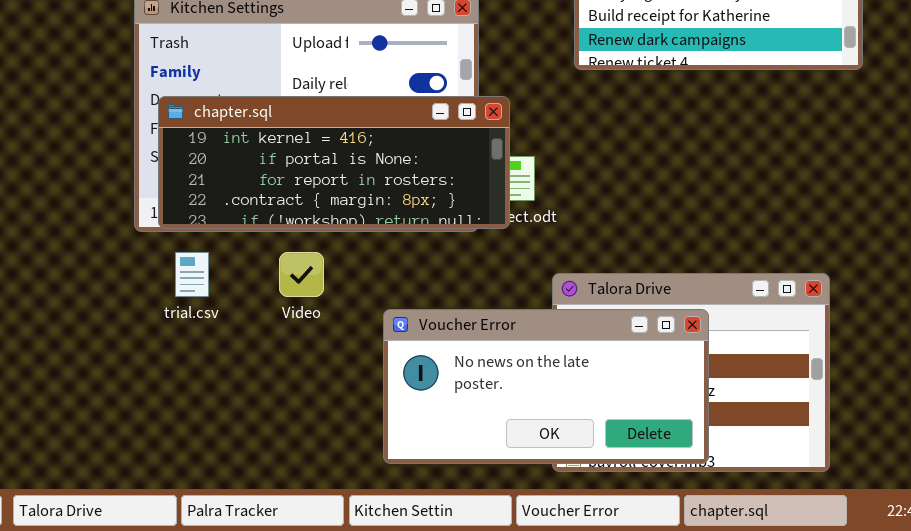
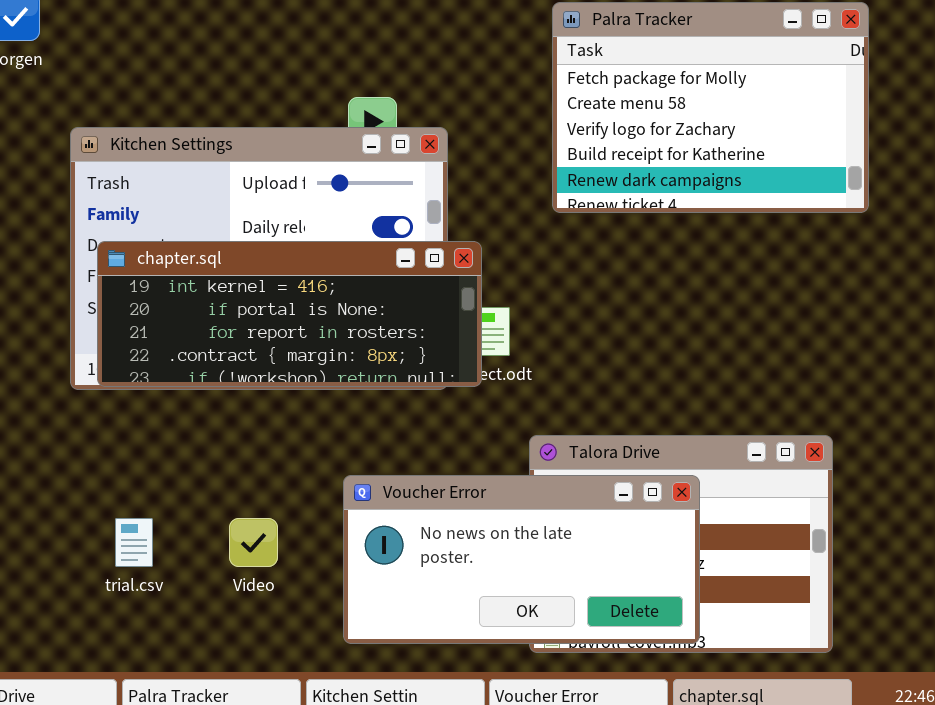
trial.csv: [175,252,209,297] -> [115,518,153,567], moved
Video: [279,252,324,297] -> [229,518,278,567], moved

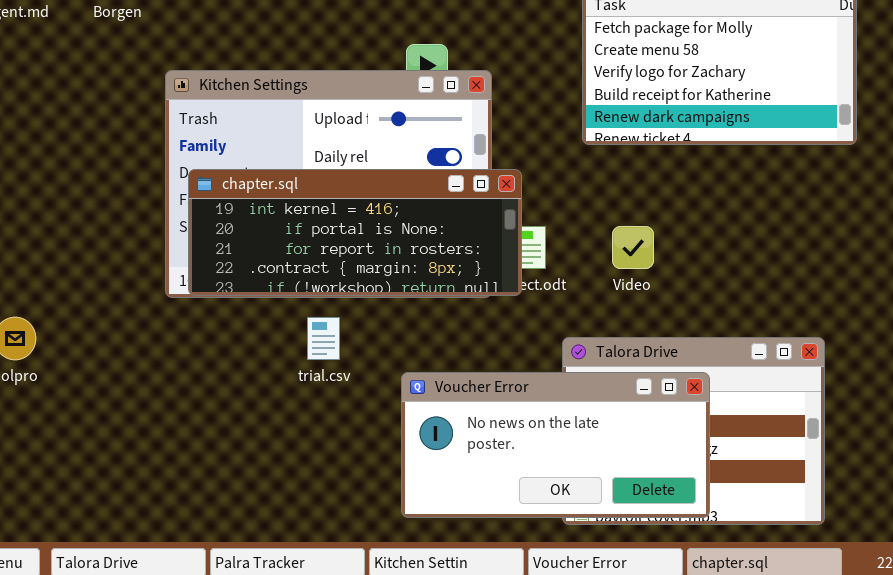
trial.csv: [115,518,153,567] -> [307,317,340,360], moved
Video: [229,518,278,567] -> [612,226,654,269], moved

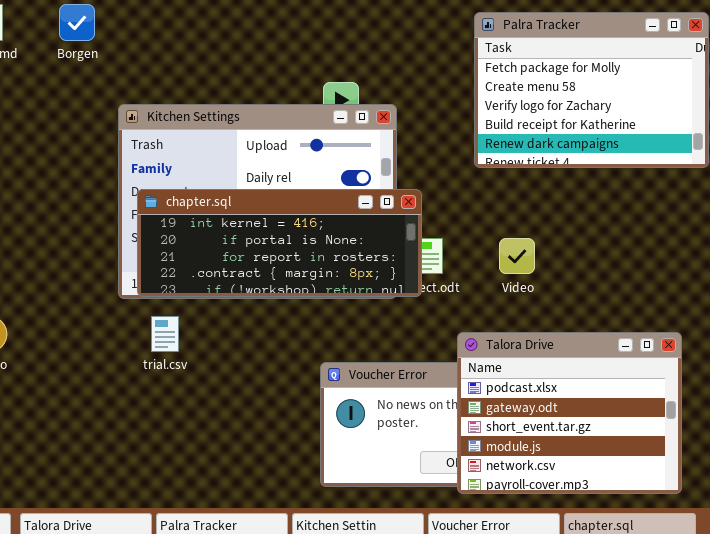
trial.csv: [307,317,340,360] -> [151,316,179,352], moved
Talora Drive: [562,337,825,525] -> [457,332,682,494], raised

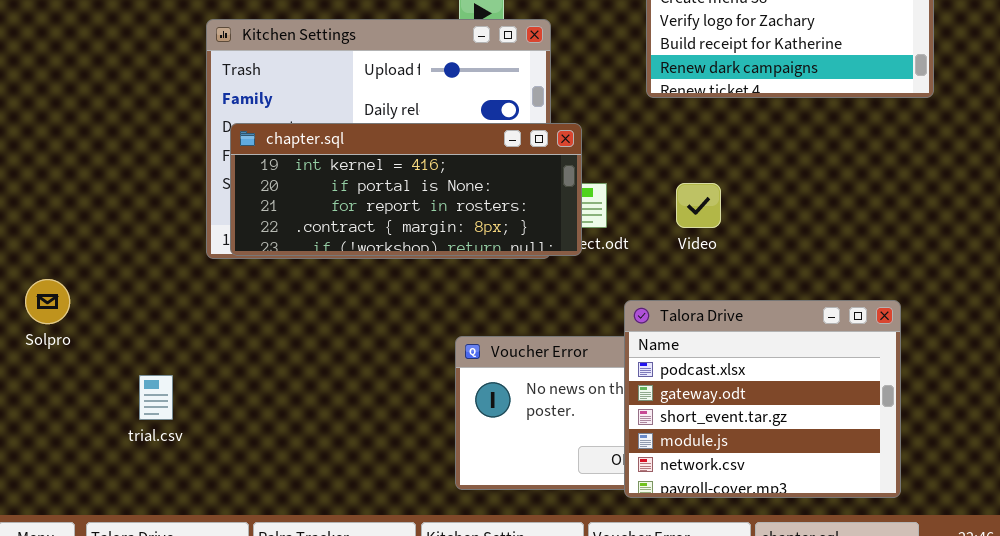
trial.csv: [151,316,179,352] -> [139,375,173,420], moved

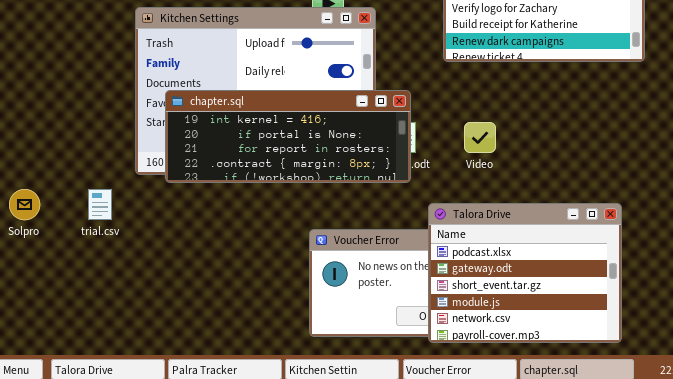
chapter.sql: [230,123,582,256] -> [165,90,411,183], moved
trial.csv: [139,375,173,420] -> [88,189,112,220], moved

